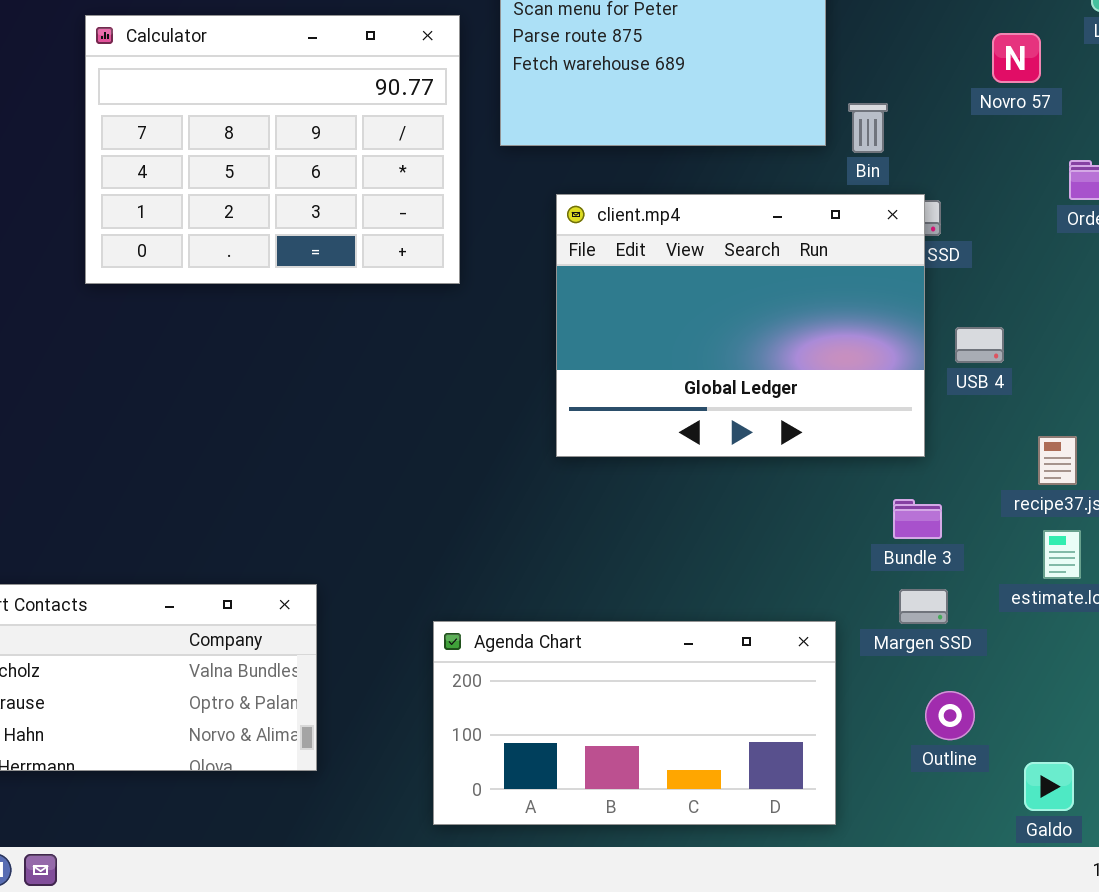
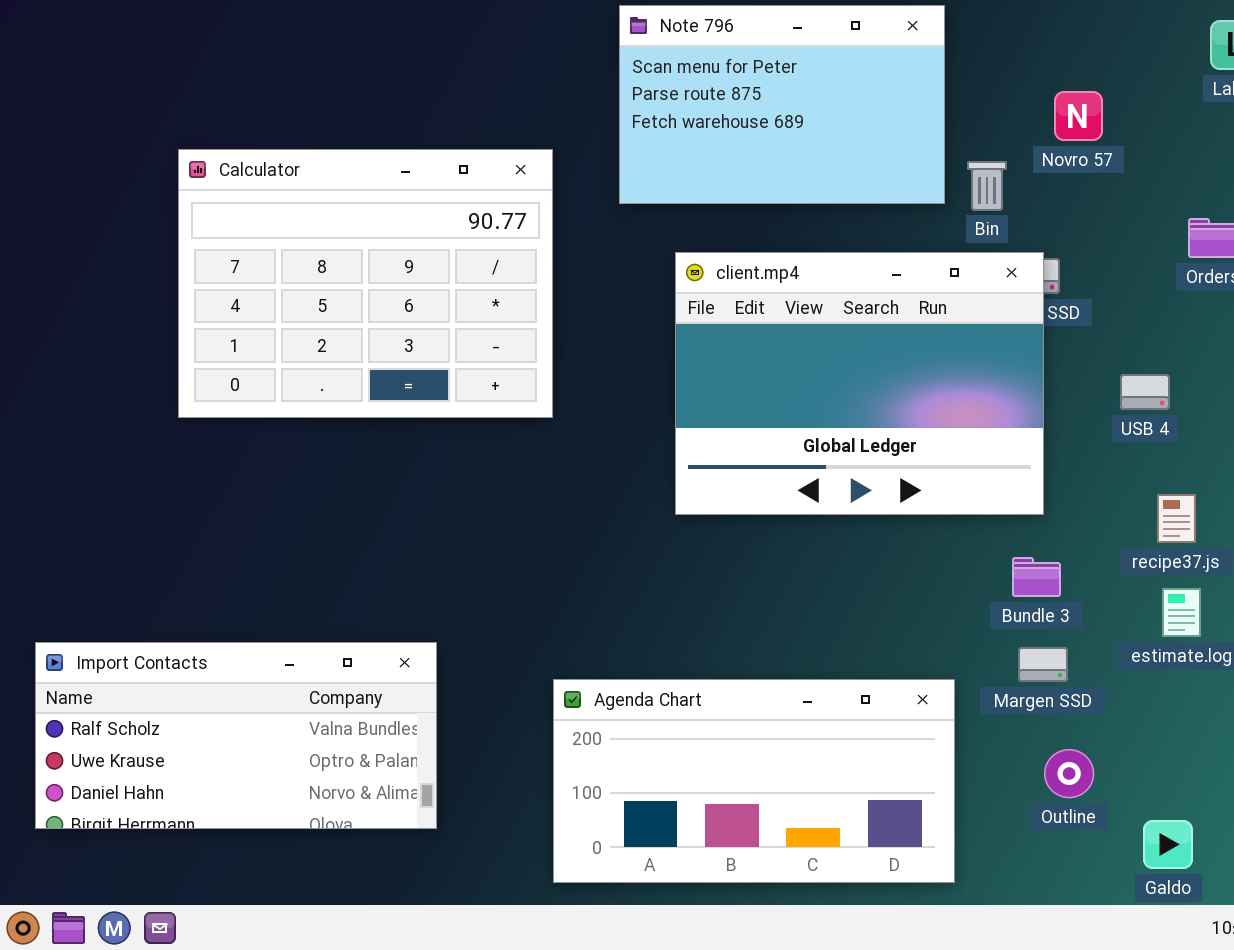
Calculator: [85,15,460,284] -> [178,149,553,418], moved
Novro 57: [992,33,1041,83] -> [1054,91,1103,141], moved
USB 4: [955,327,1004,363] -> [1120,374,1170,410], moved

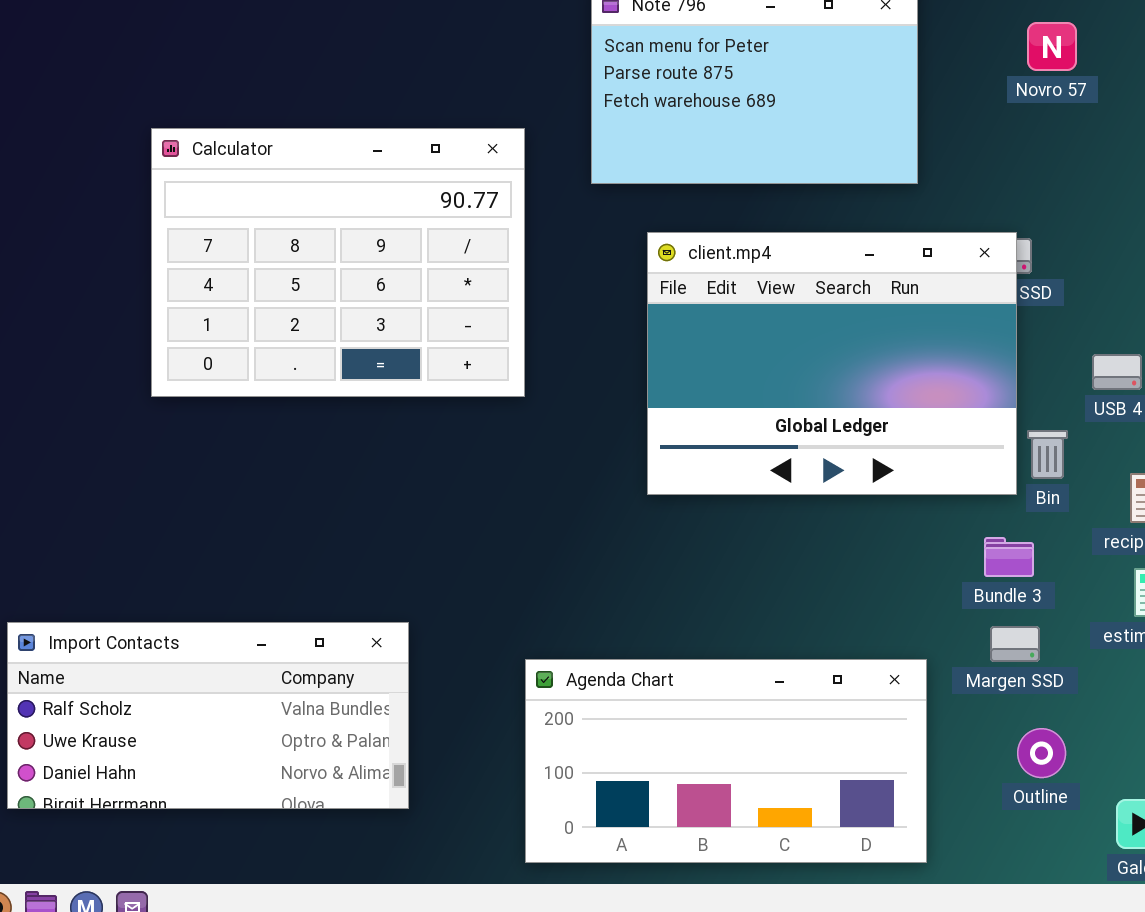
Novro 57: [1054,91,1103,141] -> [1027,22,1077,71], moved
Bin: [967,161,1007,211] -> [1027,430,1068,479], moved

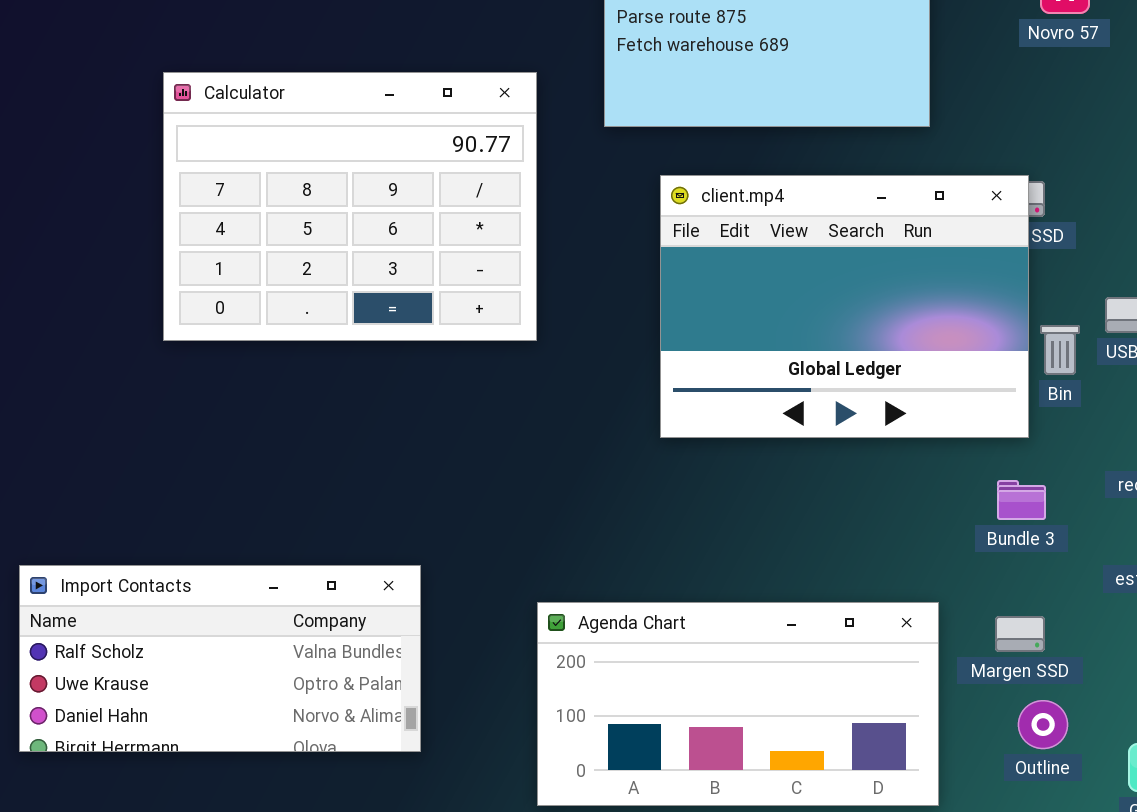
Bin: [1027,430,1068,479] -> [1040,325,1080,375], moved
Margen SSD: [990,626,1040,662] -> [995,616,1045,652], moved
Outline: [1017,728,1066,778] -> [1018,700,1068,749], moved

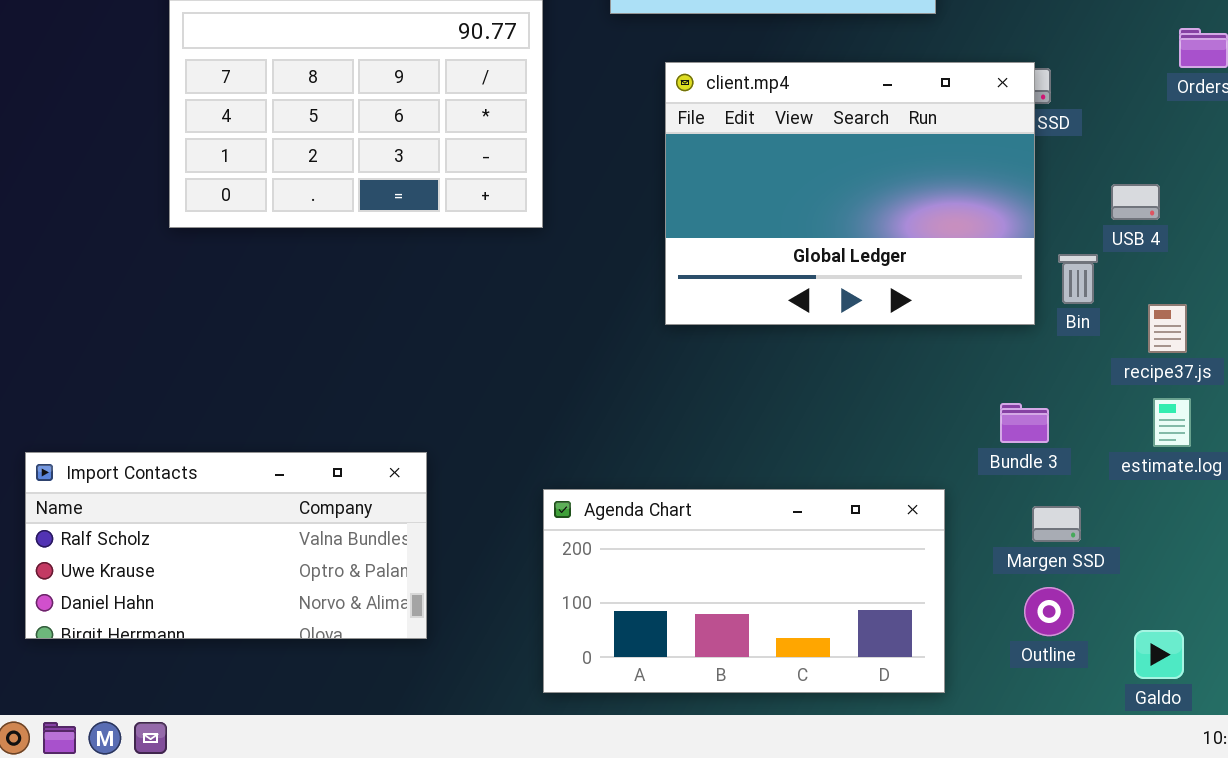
Bin: [1040,325,1080,375] -> [1058,254,1098,304], moved
Bundle 3: [997,480,1046,520] -> [1000,403,1049,443], moved
Margen SSD: [995,616,1045,652] -> [1032,506,1081,542], moved

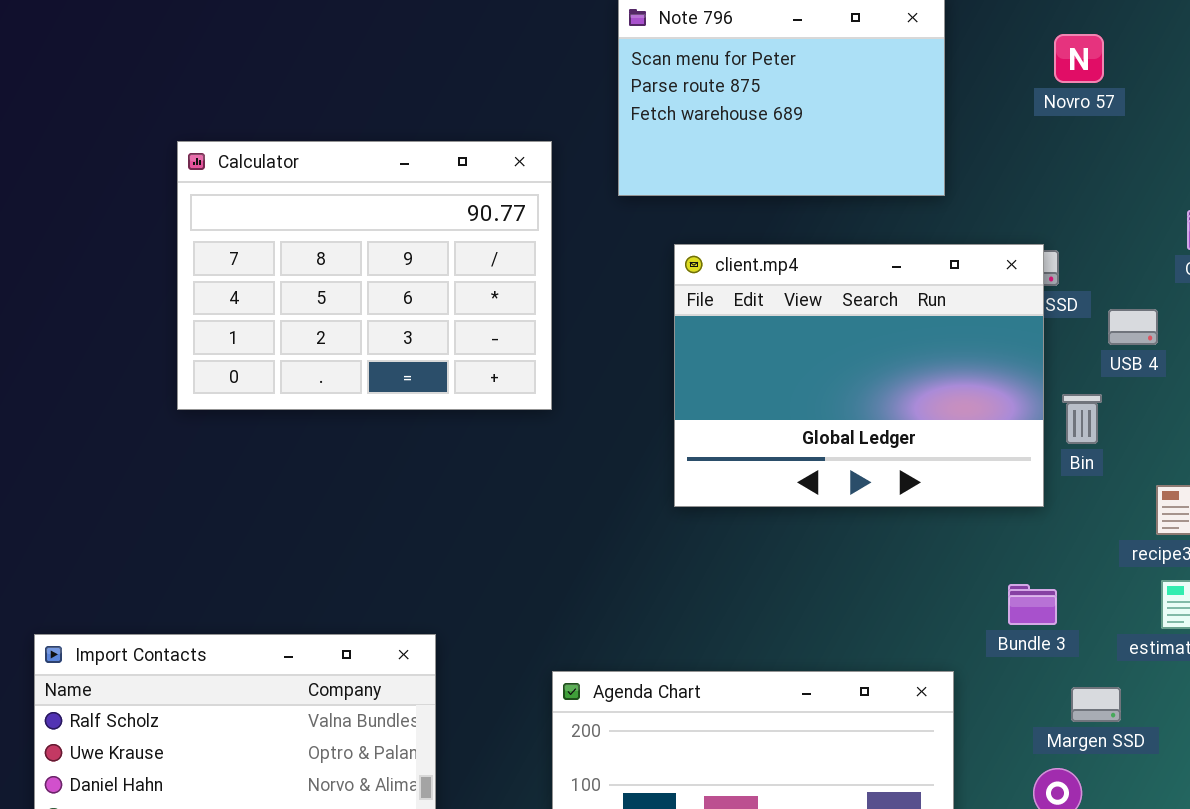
USB 4: [1111,184,1160,220] -> [1108,309,1158,345], moved
Bin: [1058,254,1098,304] -> [1062,394,1102,444], moved
Margen SSD: [1032,506,1081,542] -> [1071,687,1121,722], moved

